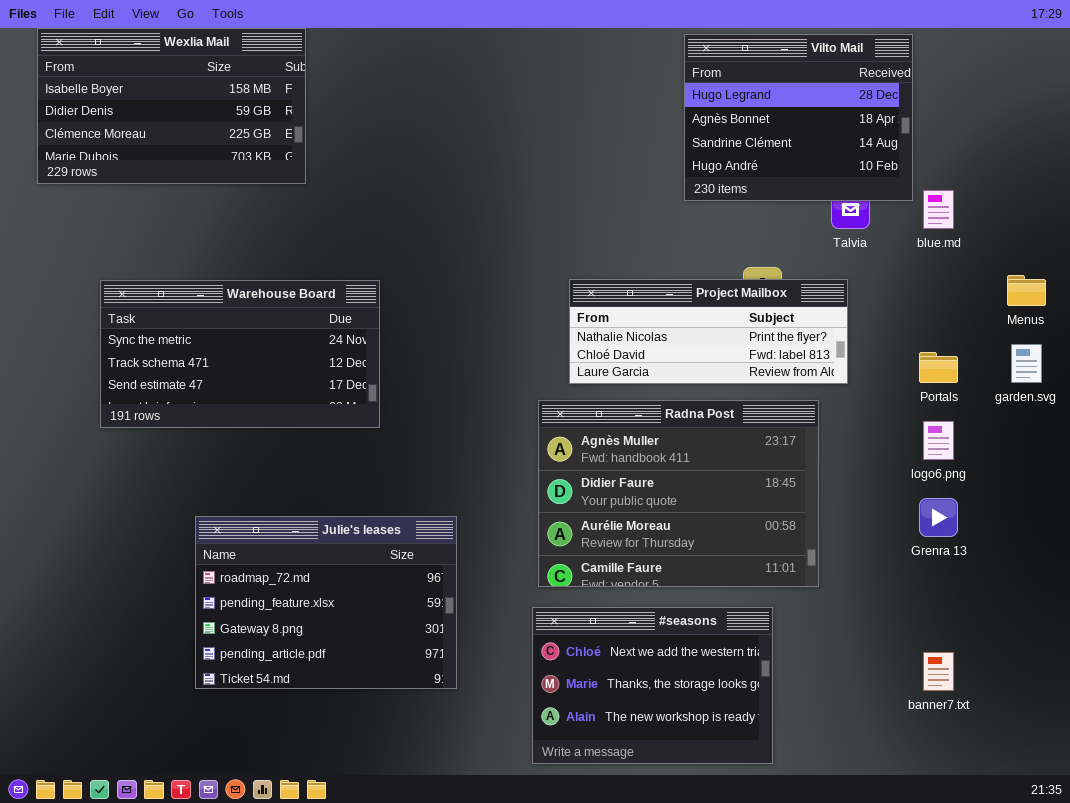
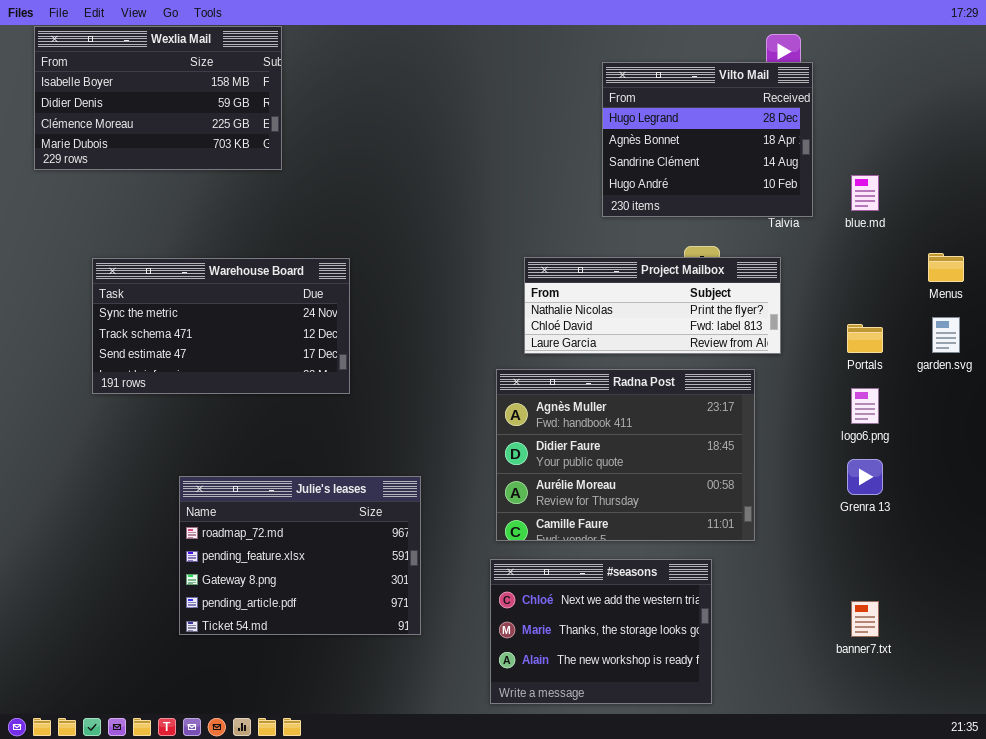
Vilto Mail: [684,34,913,201] -> [602,62,813,217], moved

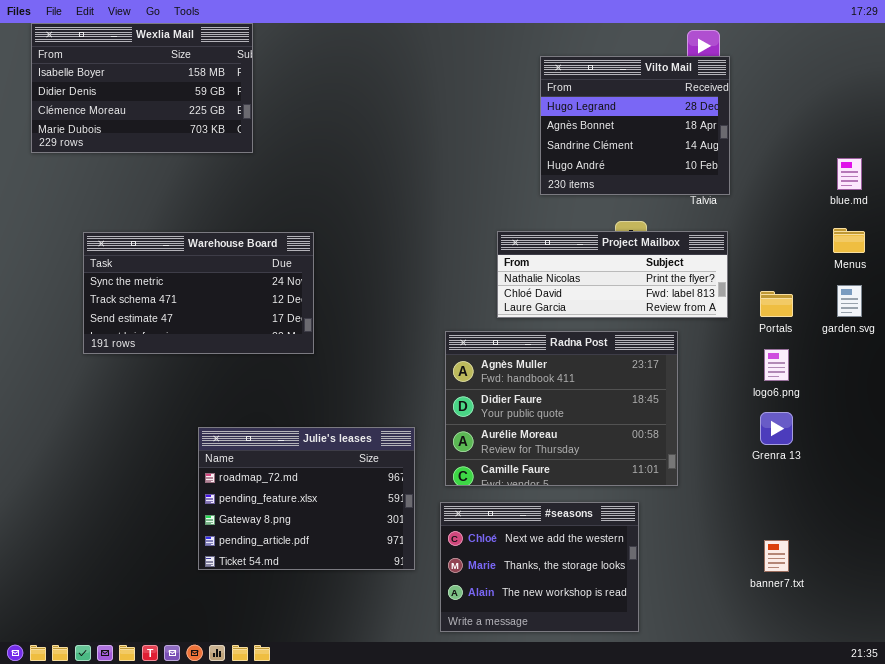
blue.md: [851,175,879,211] -> [837,158,862,190], moved
Project Mailbox: [524,257,781,354] -> [497,231,728,318], moved
Julie's leases: [179,476,421,635] -> [198,427,415,570], moved

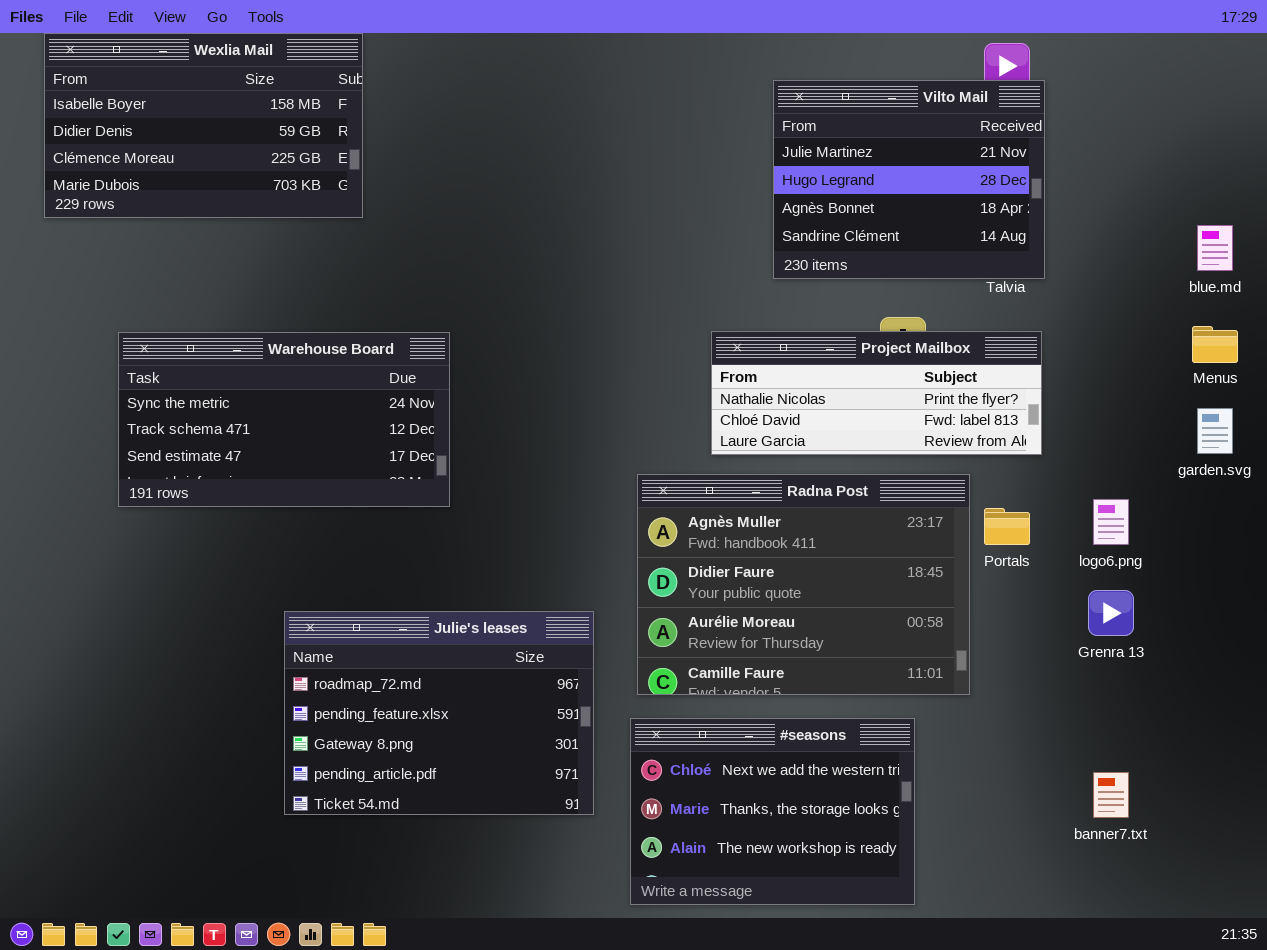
Vilto Mail: [540,56,730,195] -> [773,80,1045,279], scrolled up 1 row
Portals: [760,291,793,317] -> [984,508,1030,545], moved

